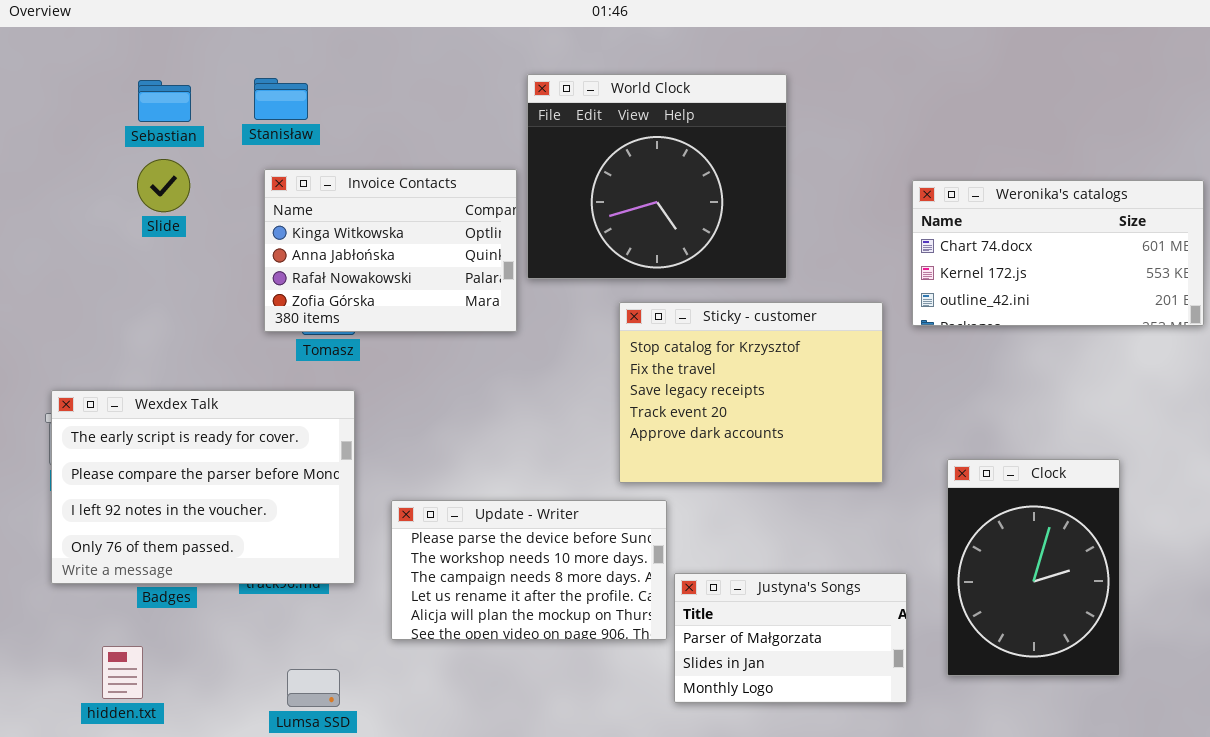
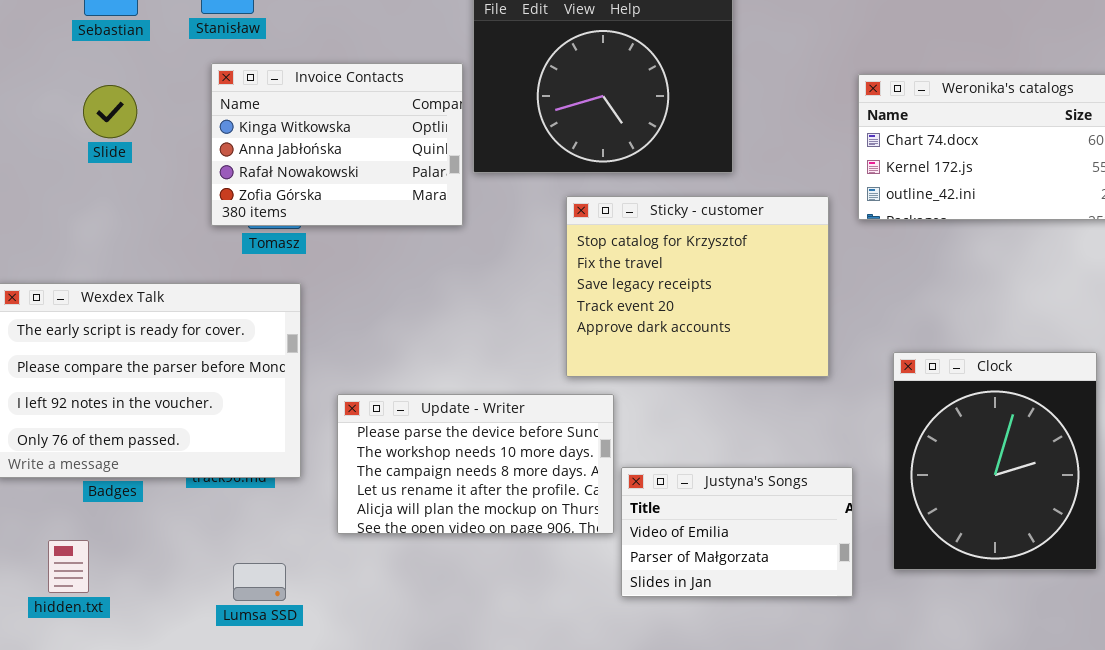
Slide: [137,159,190,212] -> [83,85,137,138], moved
Clock: [947,459,1120,676] -> [893,352,1097,570], resized
Justyna's Songs: [674,573,907,703] -> [621,467,853,597], scrolled up 1 row

